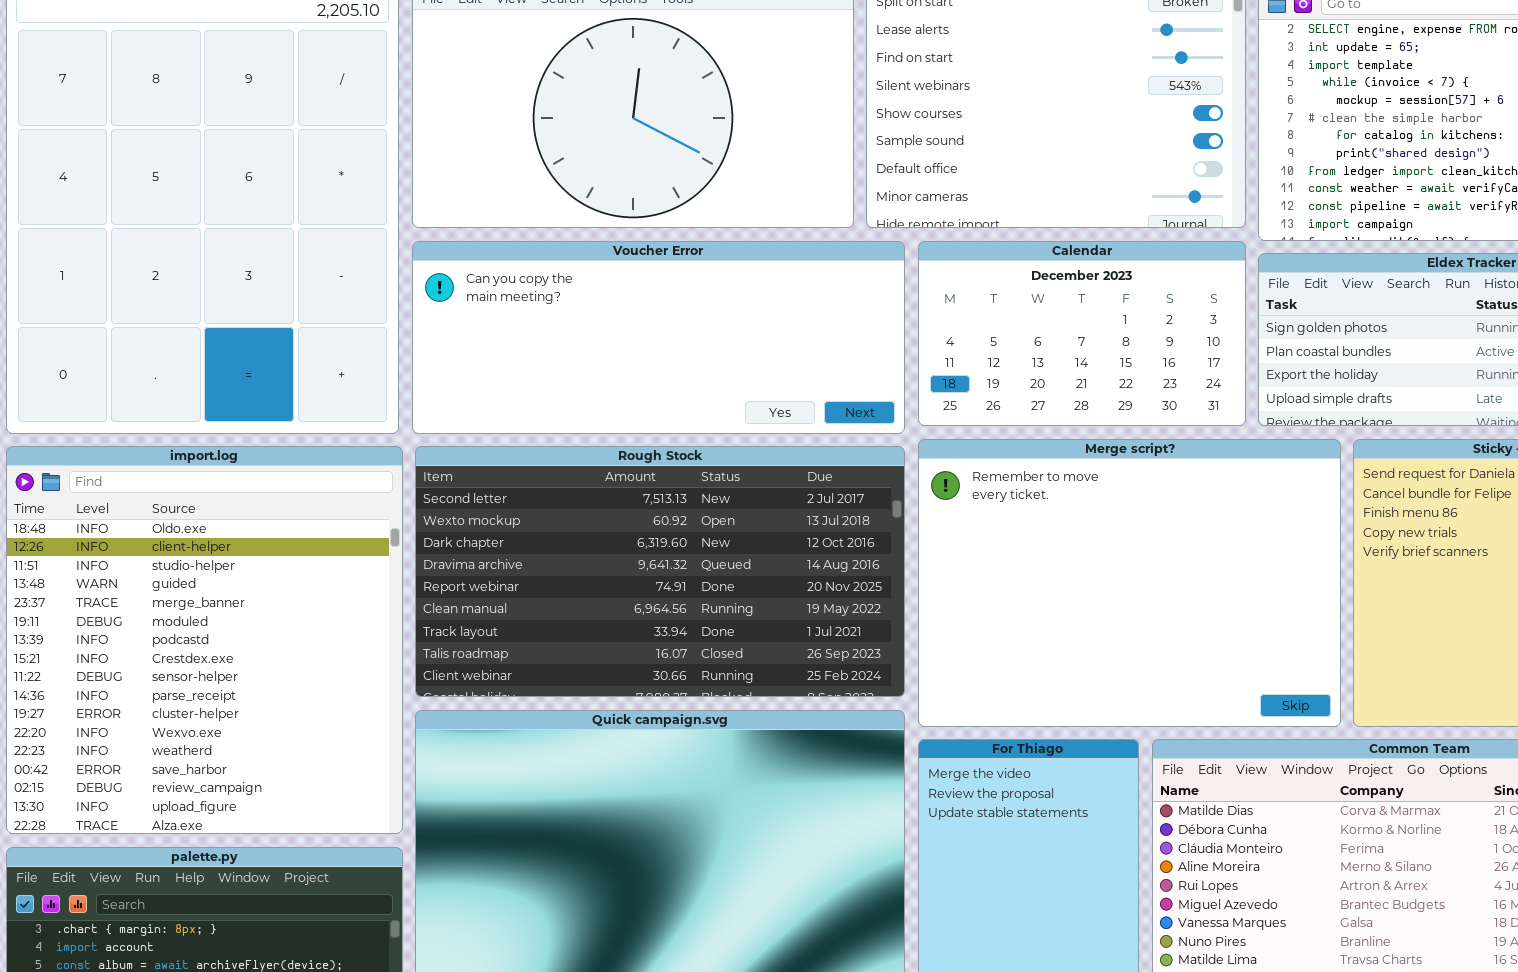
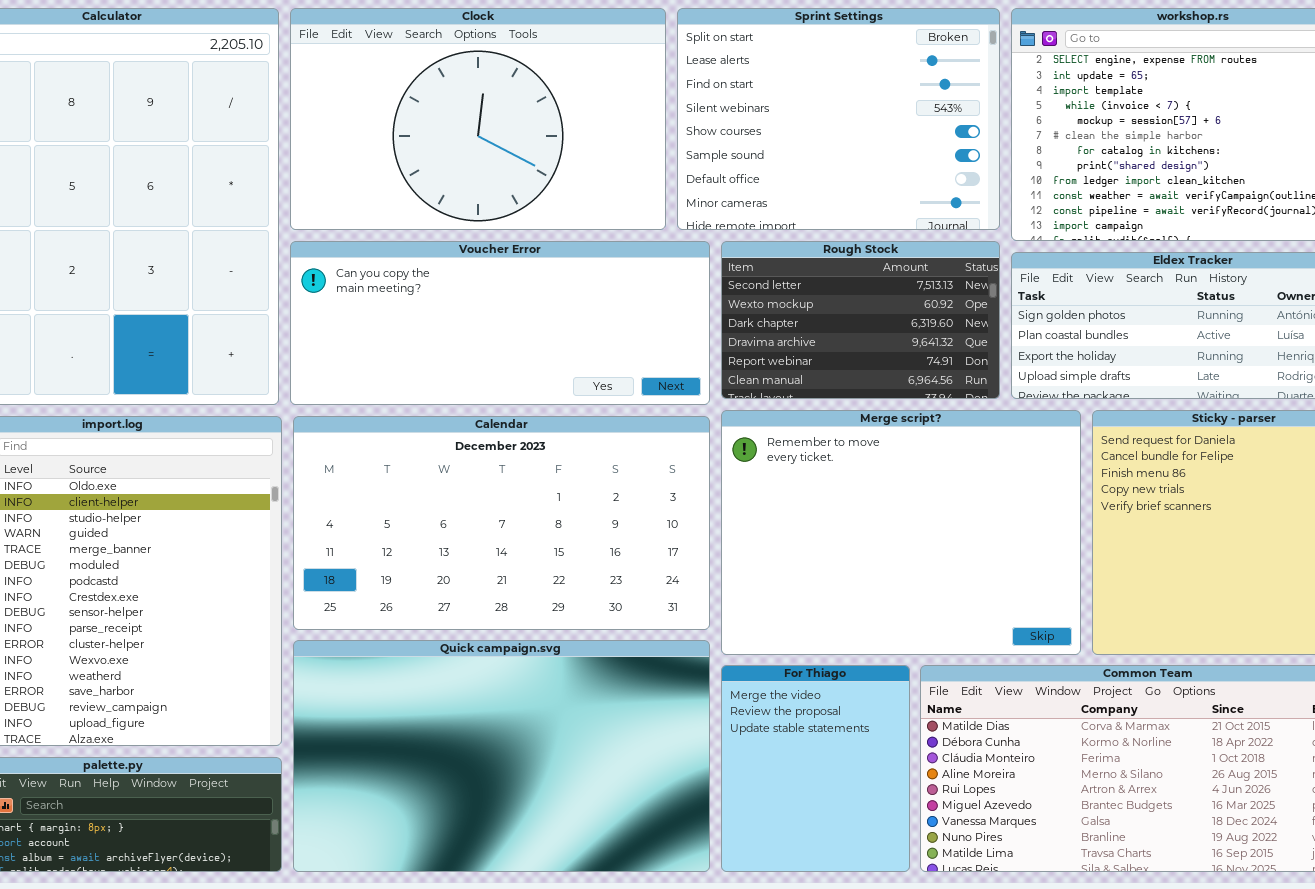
Calendar: [918,241,1246,426] -> [293,416,710,630], moved, resized
Rough Stock: [415,446,905,697] -> [721,241,1000,399], moved, resized

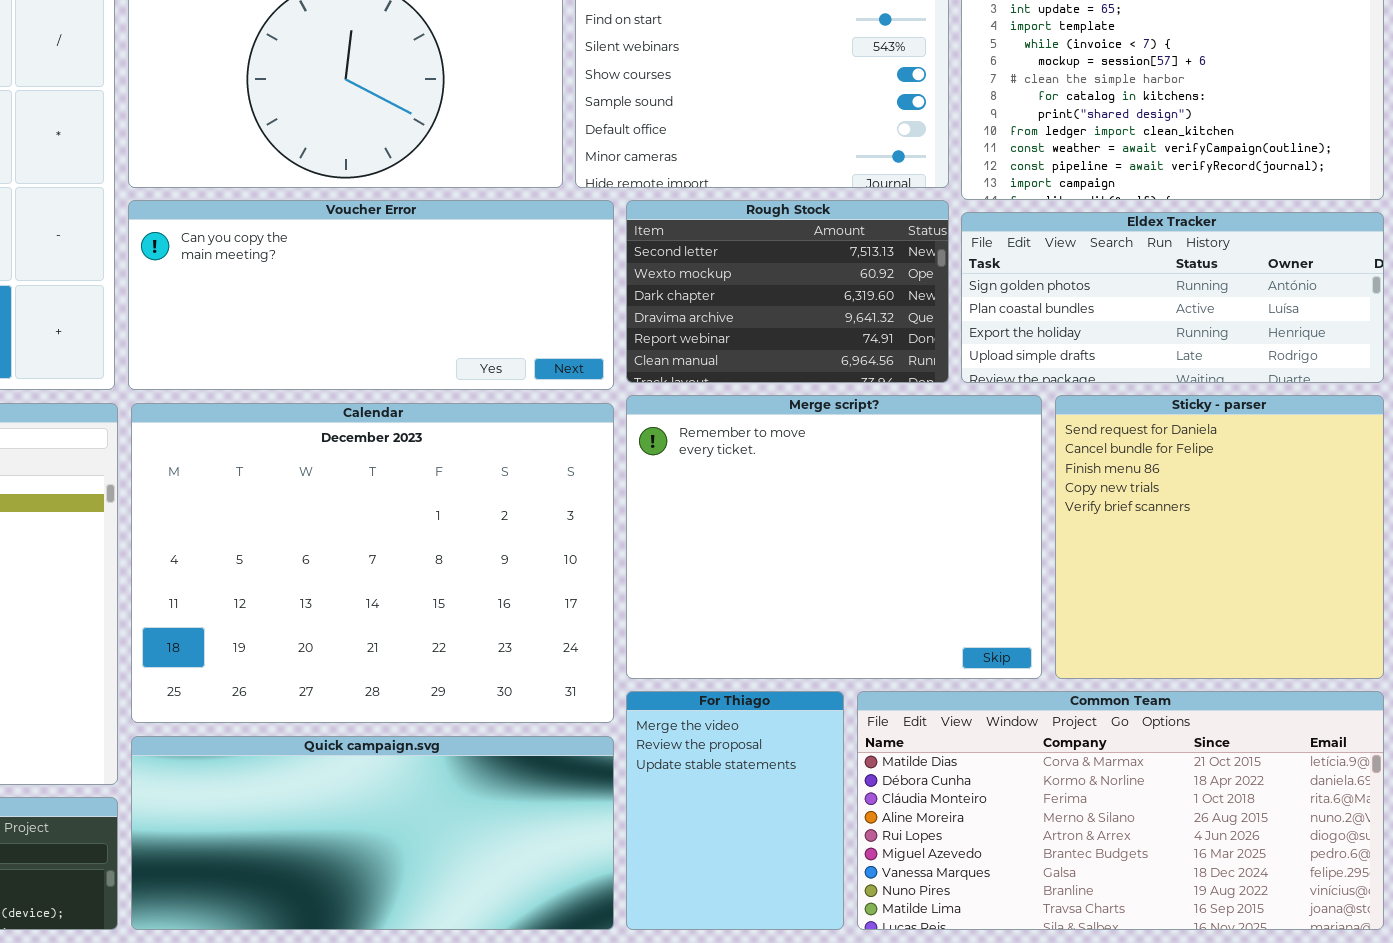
Calendar: [293,416,710,630] -> [131,403,614,723], resized
Quick campaign.svg: [293,640,710,872] -> [131,736,614,930], resized

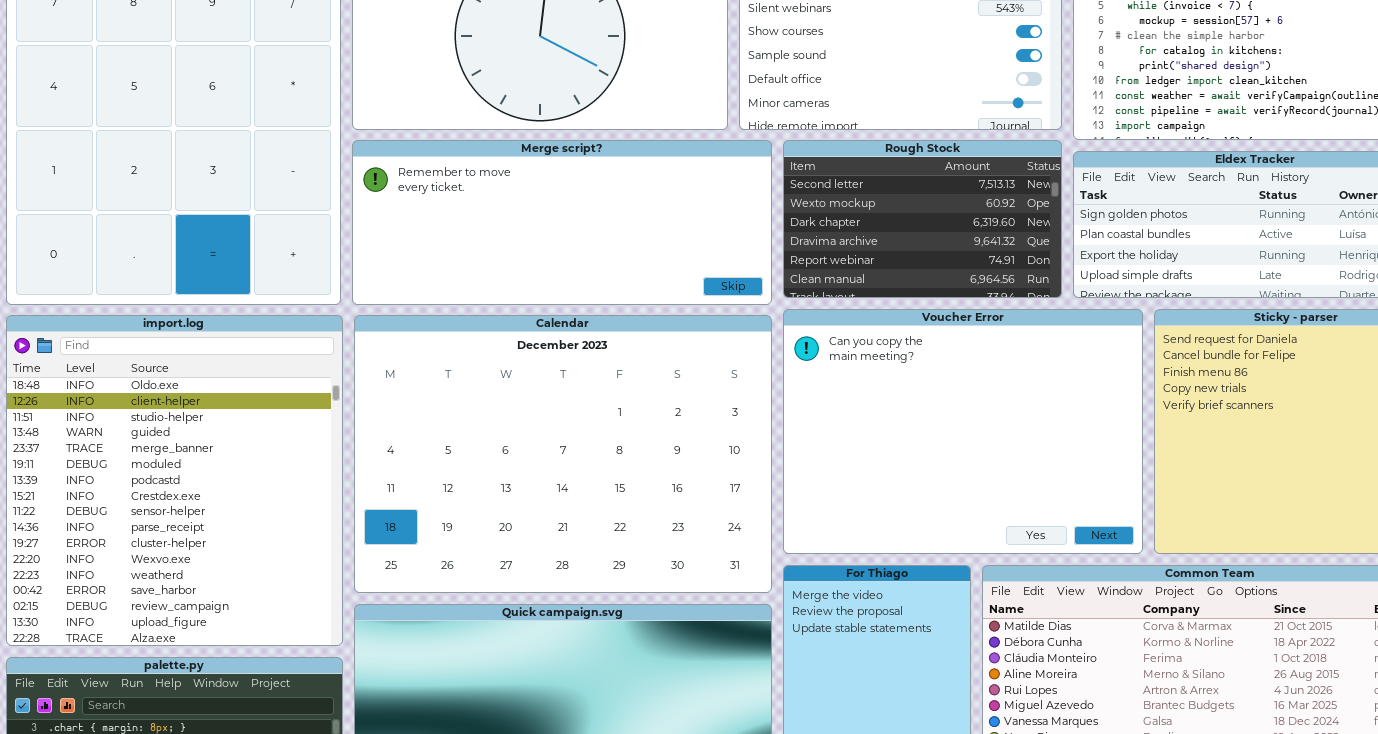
Voucher Error: [128,200,614,390] -> [783,309,1143,554], moved, resized
Merge script?: [626,395,1042,679] -> [352,140,772,305], moved, resized

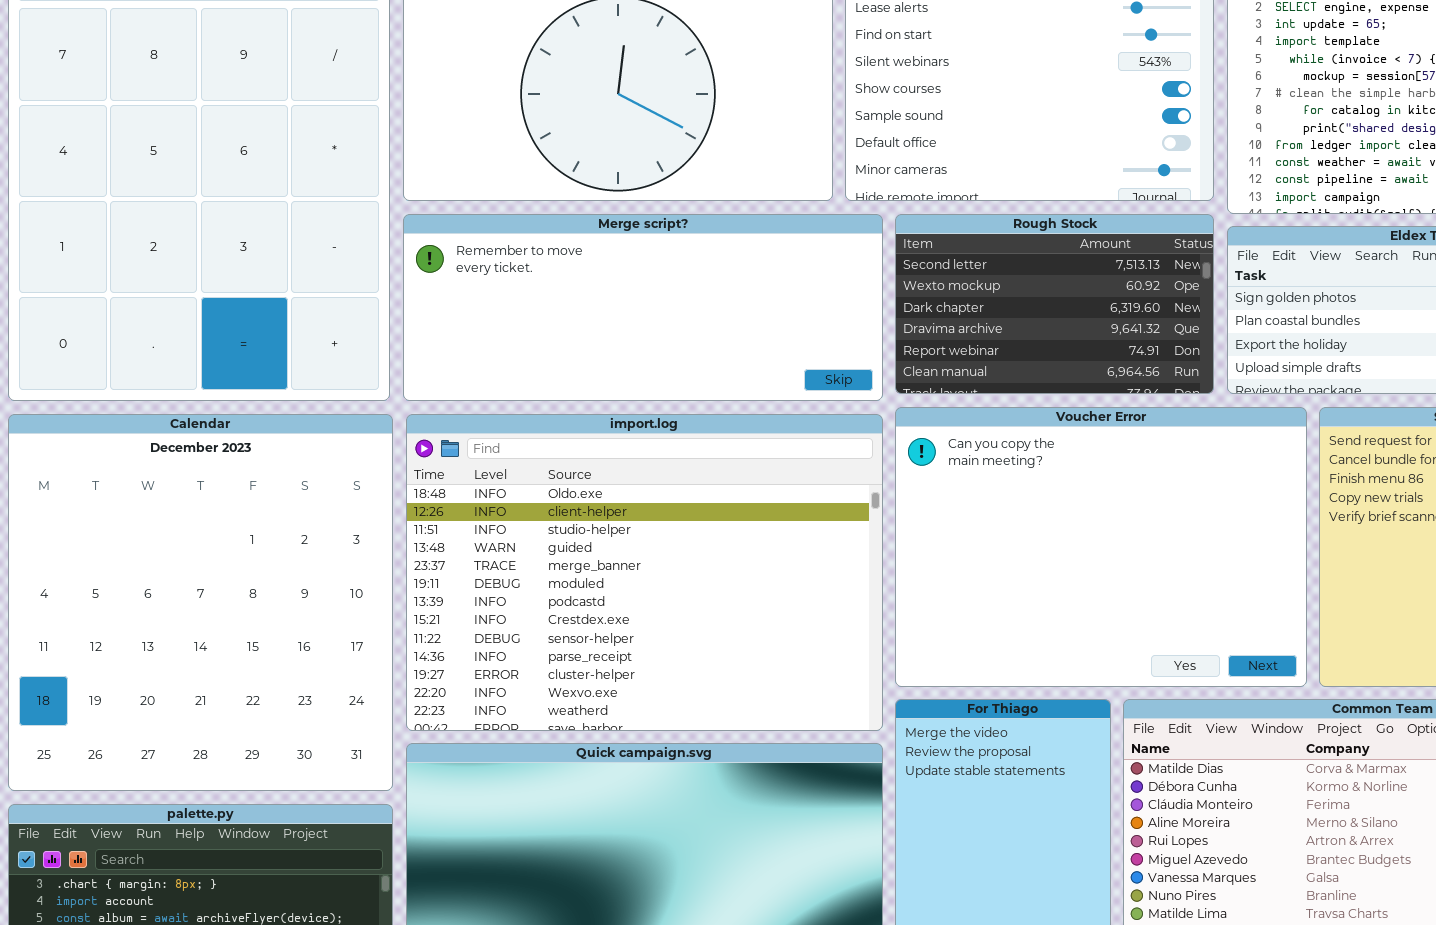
import.log: [6,315,343,646] -> [406,414,883,731], moved, resized
Calendar: [354,315,772,593] -> [8,414,393,791], moved, resized

